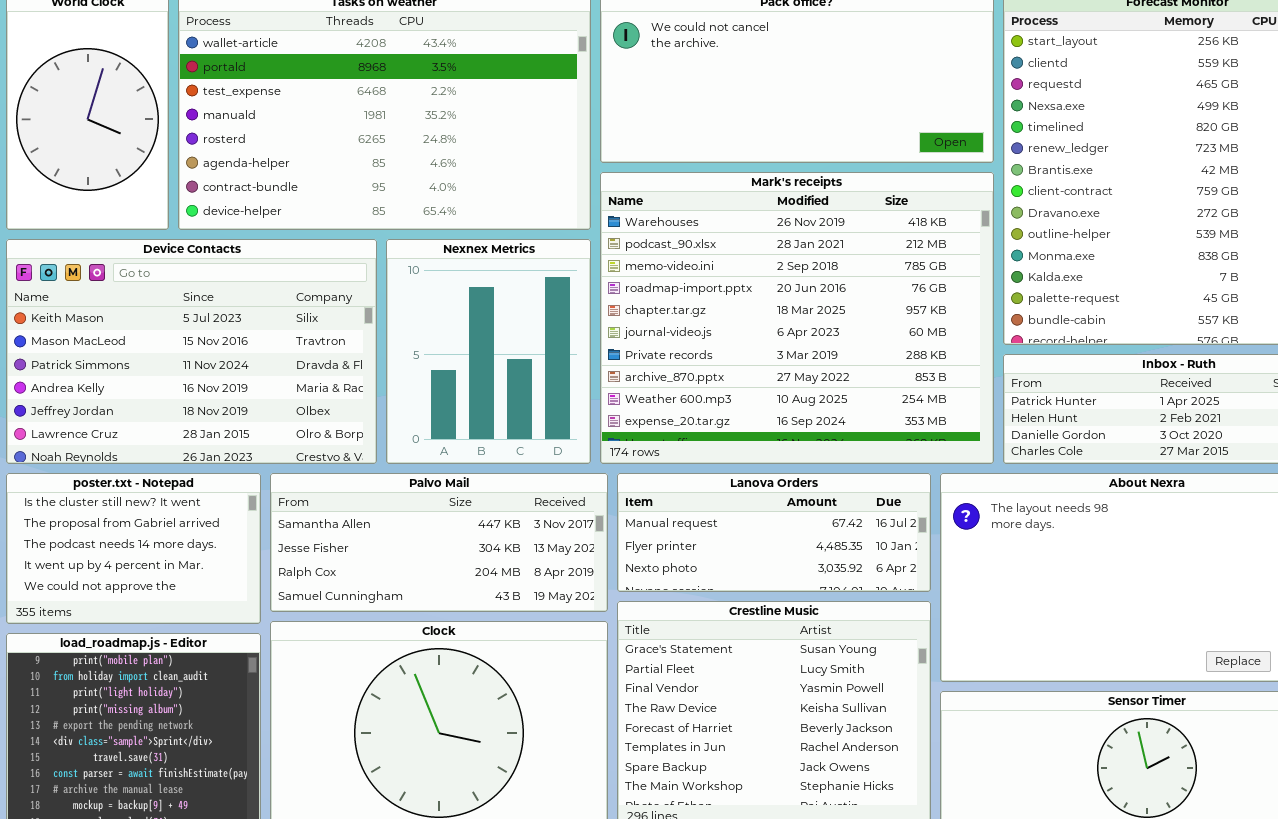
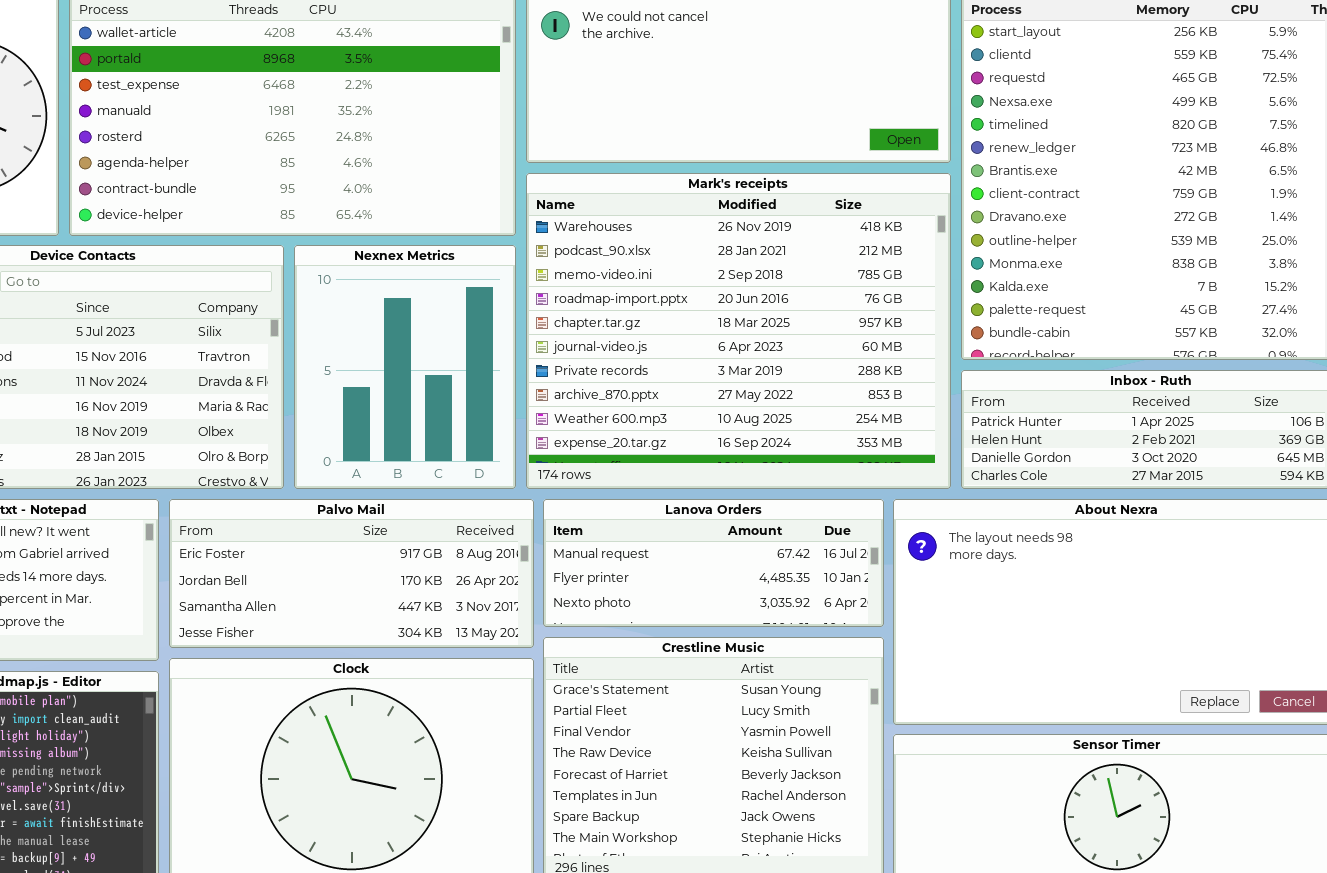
Palvo Mail: [270,473,608,612] -> [169,499,534,648], scrolled up 2 rows

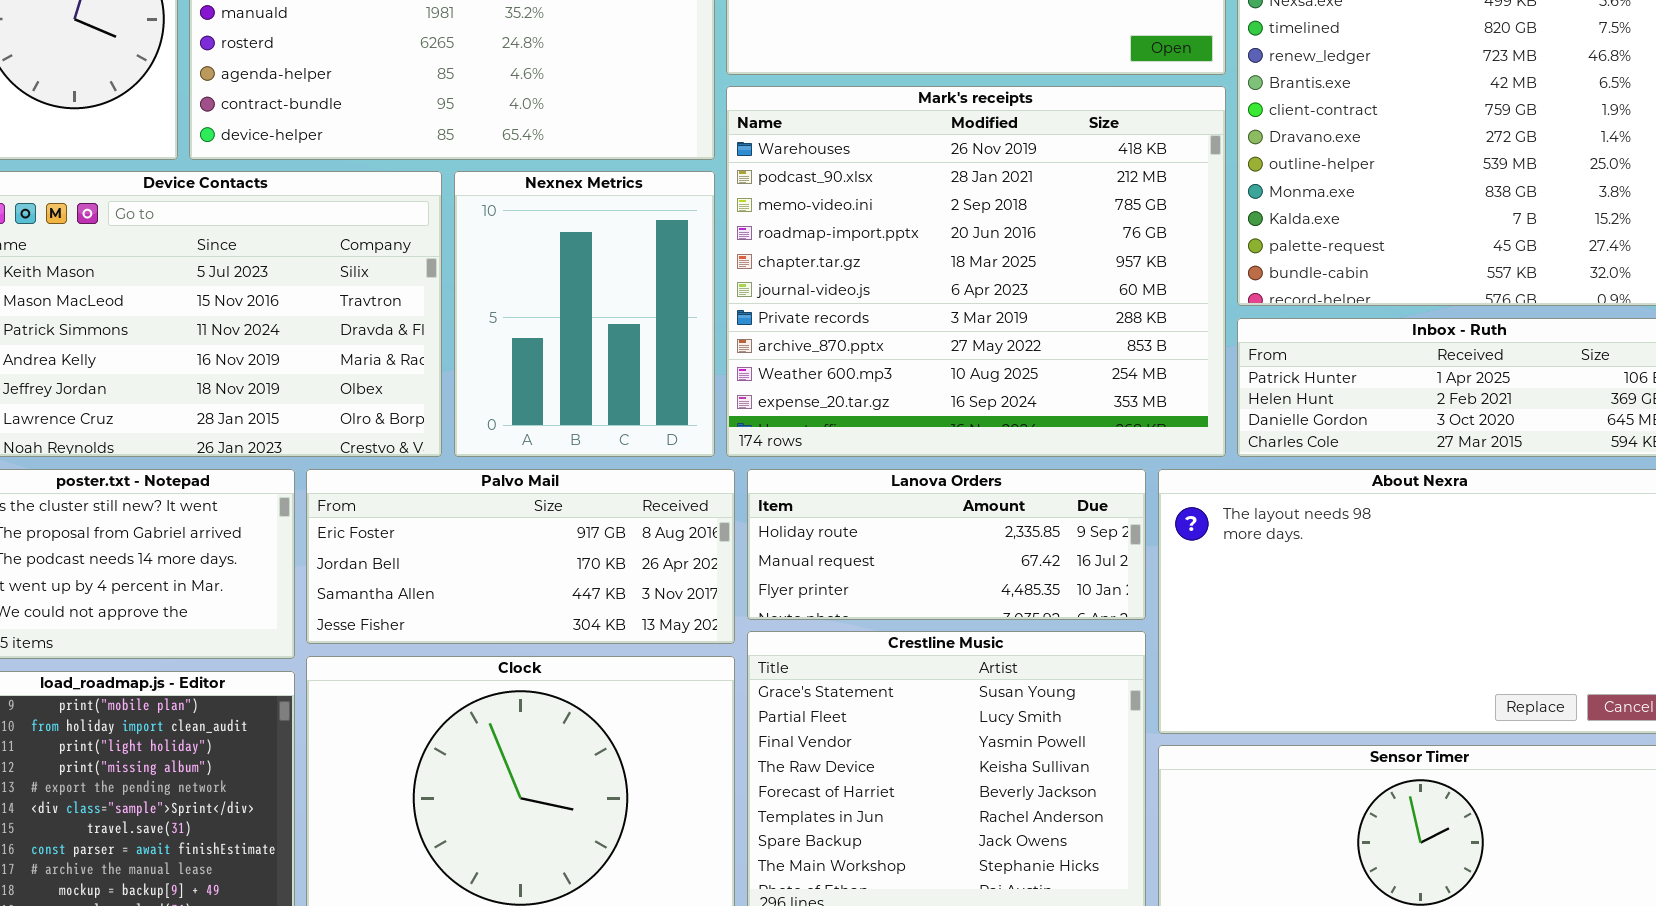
Lanova Orders: [543,499,884,627] -> [747,469,1146,620], scrolled up 1 row

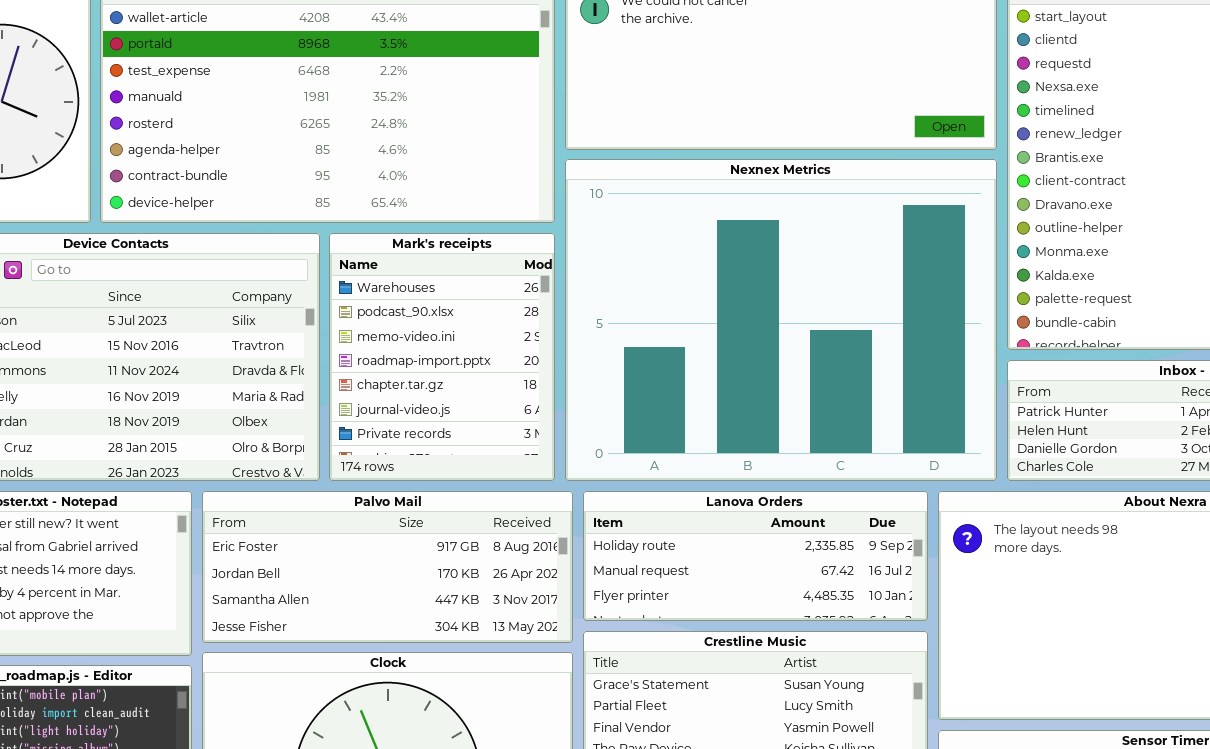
Mark's receipts: [726,86,1226,457] -> [329,233,555,481], moved, resized
Nexnex Metrics: [454,171,715,457] -> [565,159,997,481], moved, resized

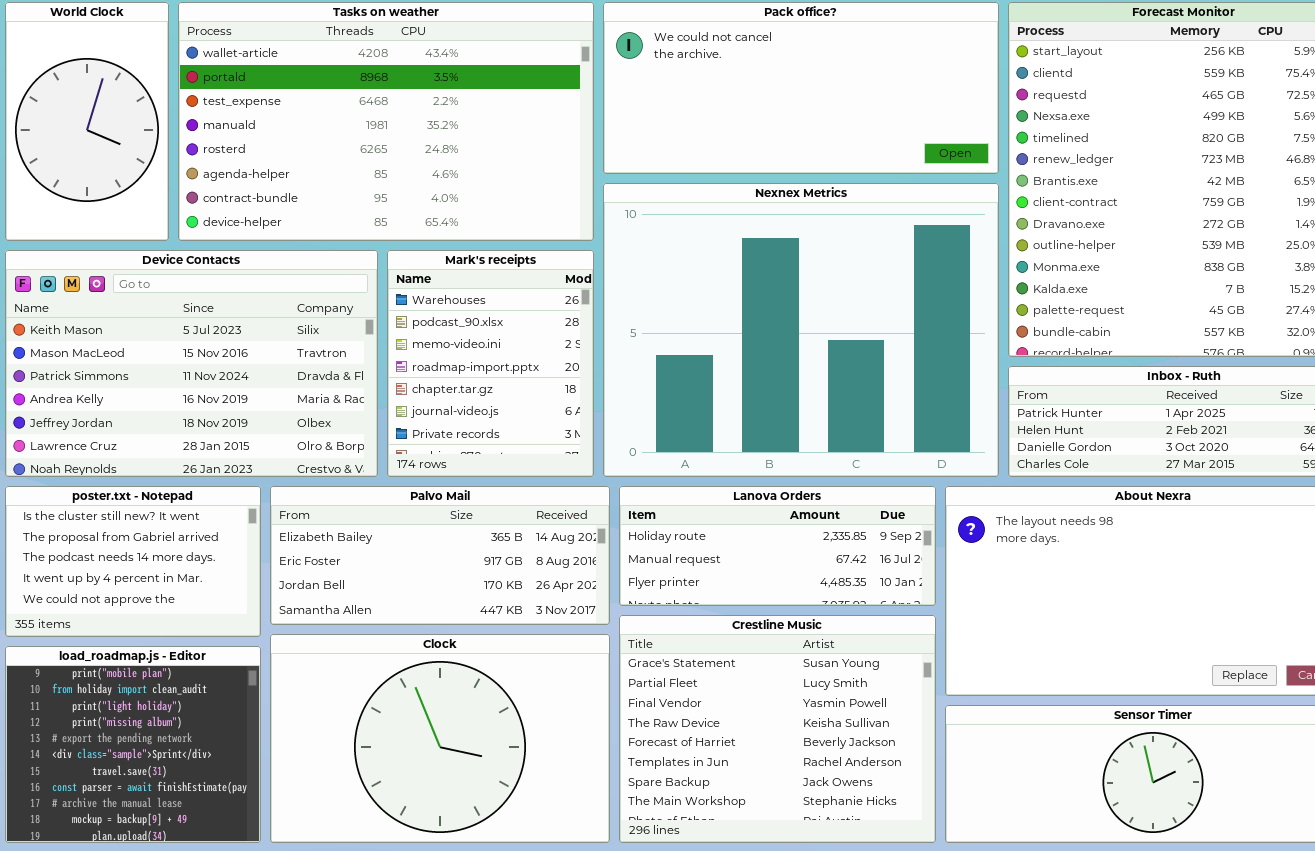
Palvo Mail: [202,491,573,643] -> [270,486,610,625], scrolled up 1 row

